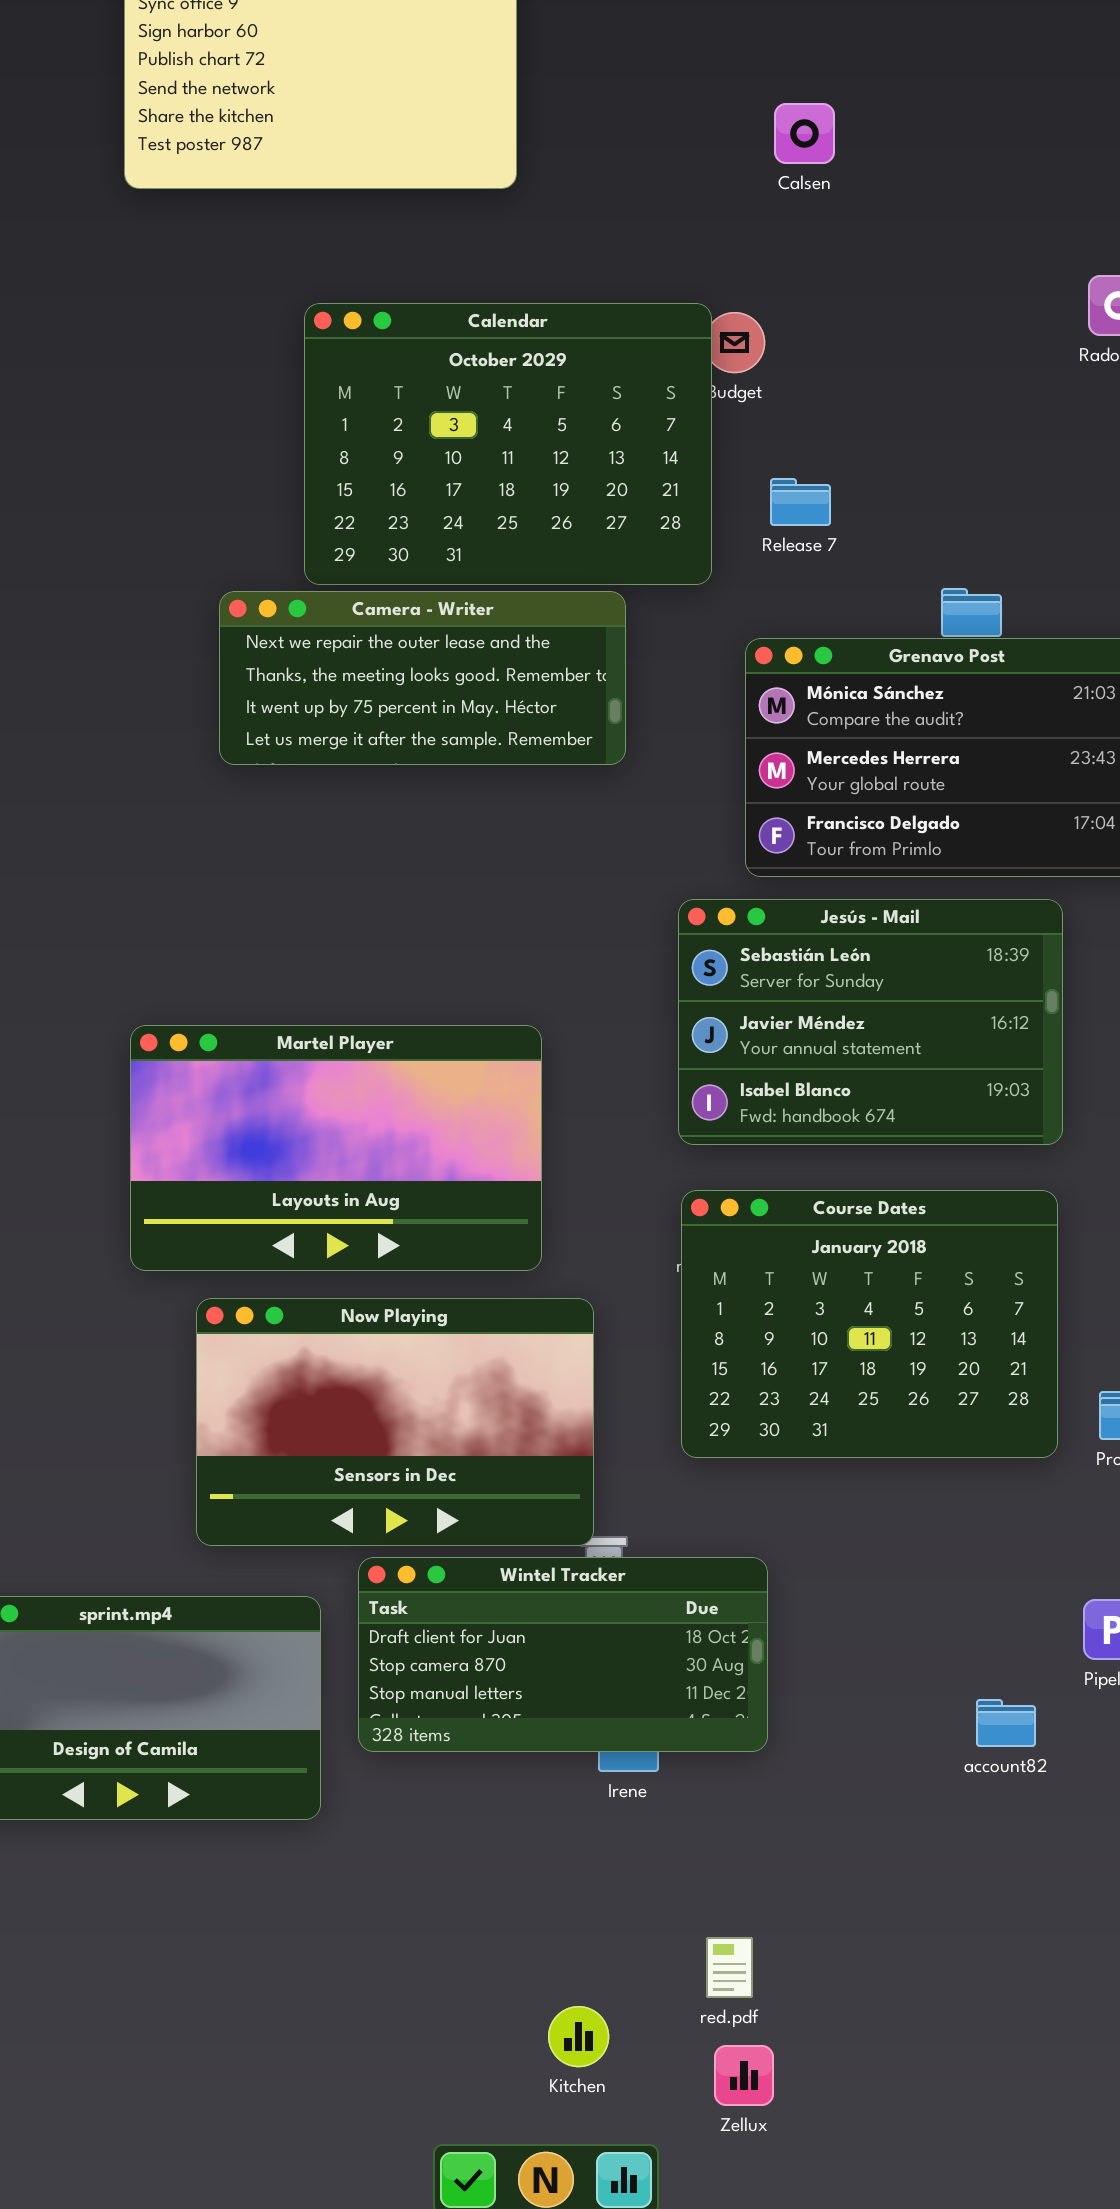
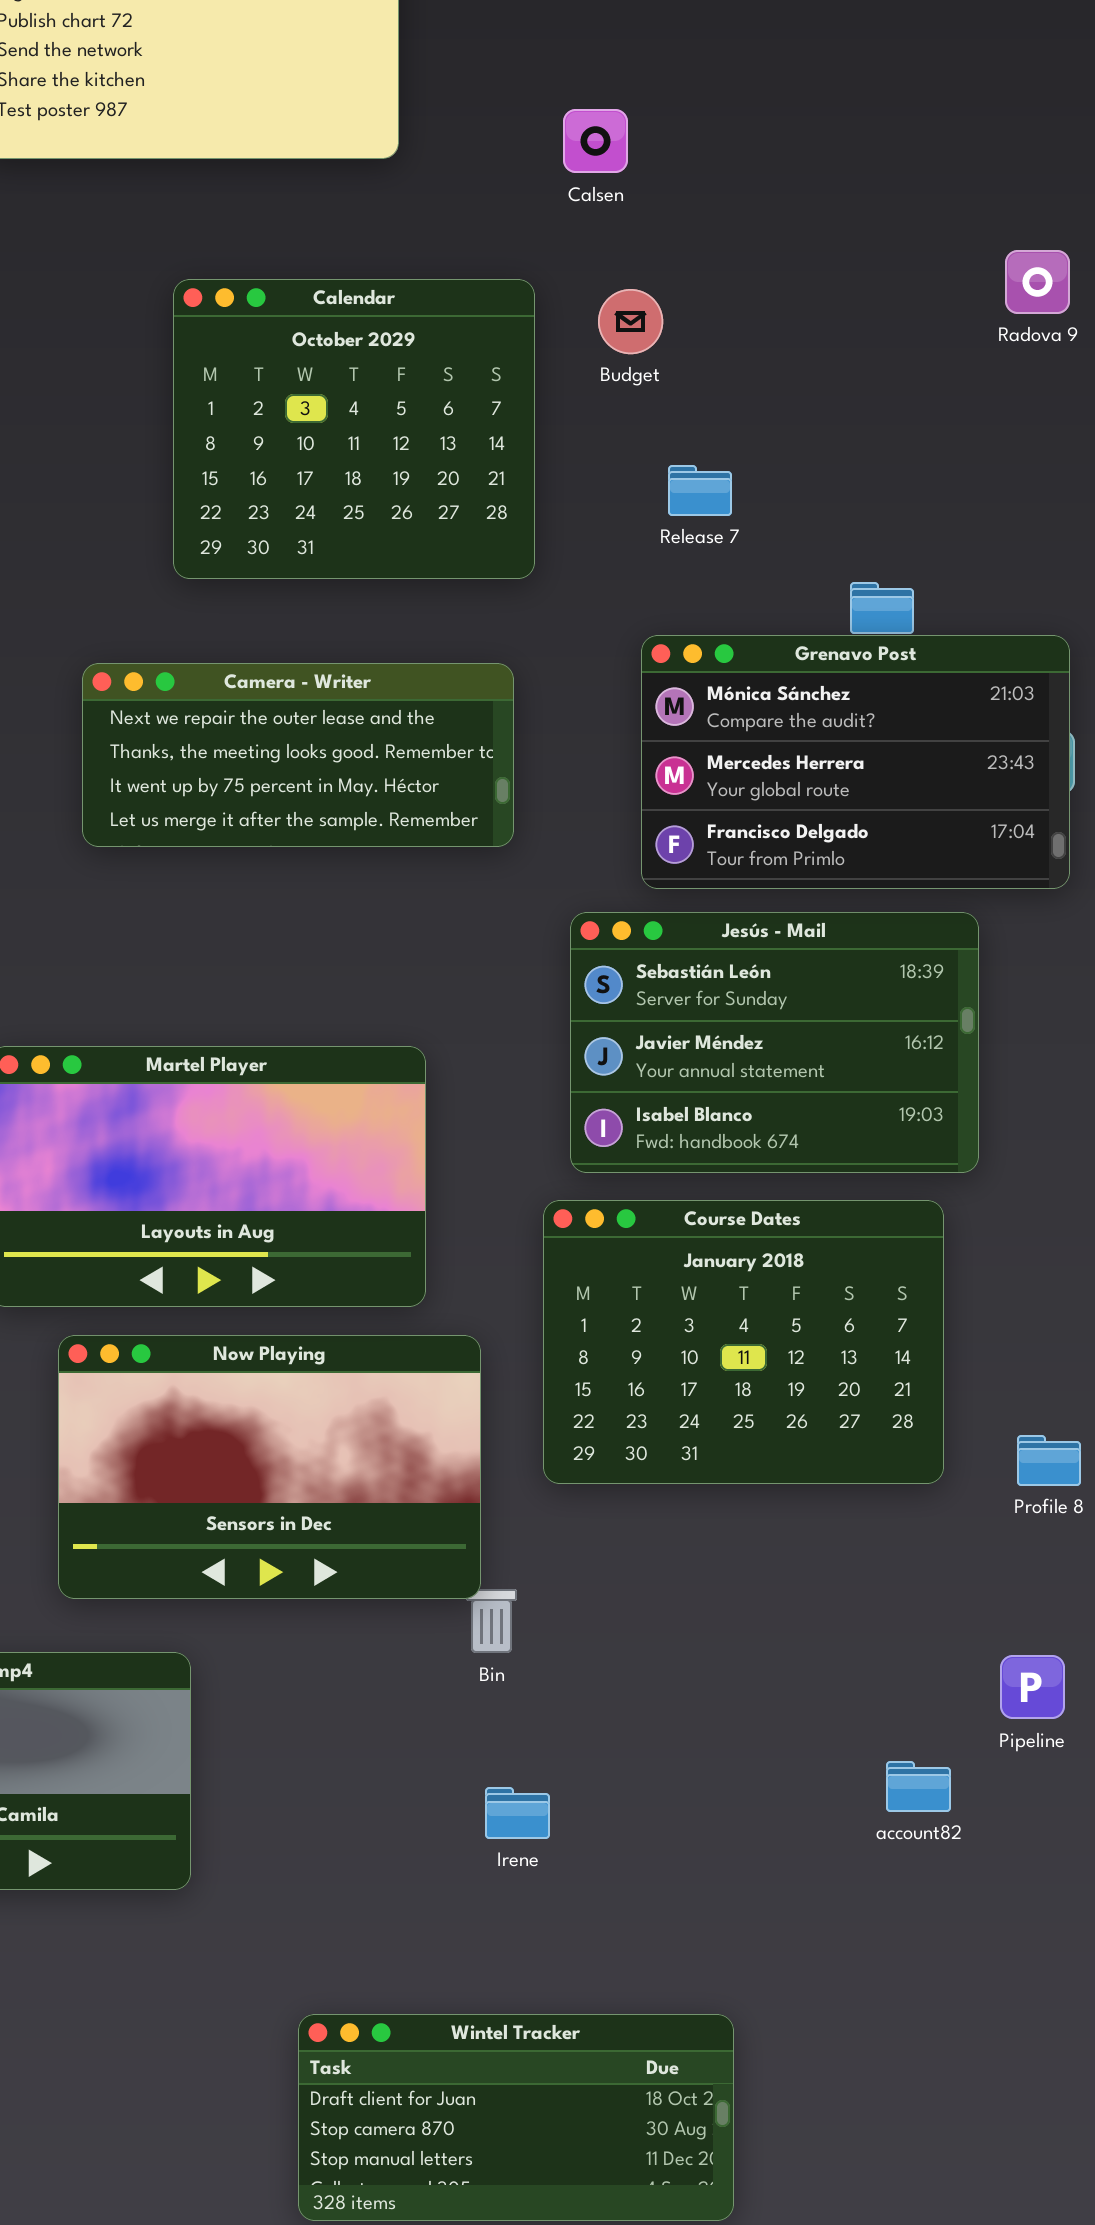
Calsen: [774,103,835,164] -> [563,109,628,173], moved
Calendar: [304,303,712,585] -> [173,279,535,579], resized
Camera - Writer: [219,591,626,765] -> [82,663,514,847], moved
Course Dates: [681,1190,1058,1458] -> [543,1200,944,1484], moved
Wintel Tracker: [358,1557,768,1752] -> [298,2014,734,2221], moved

